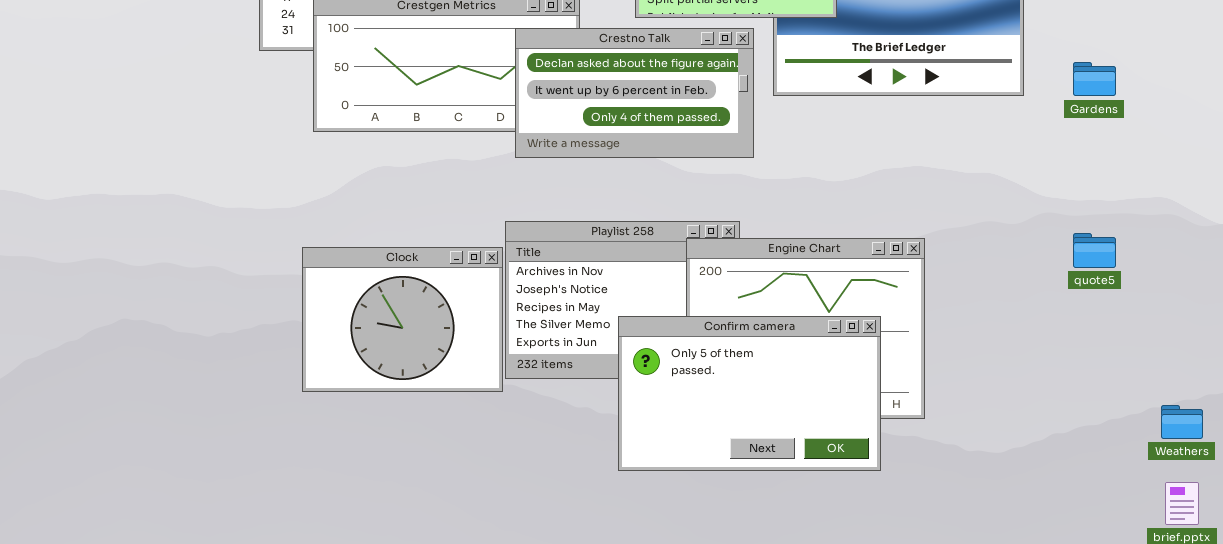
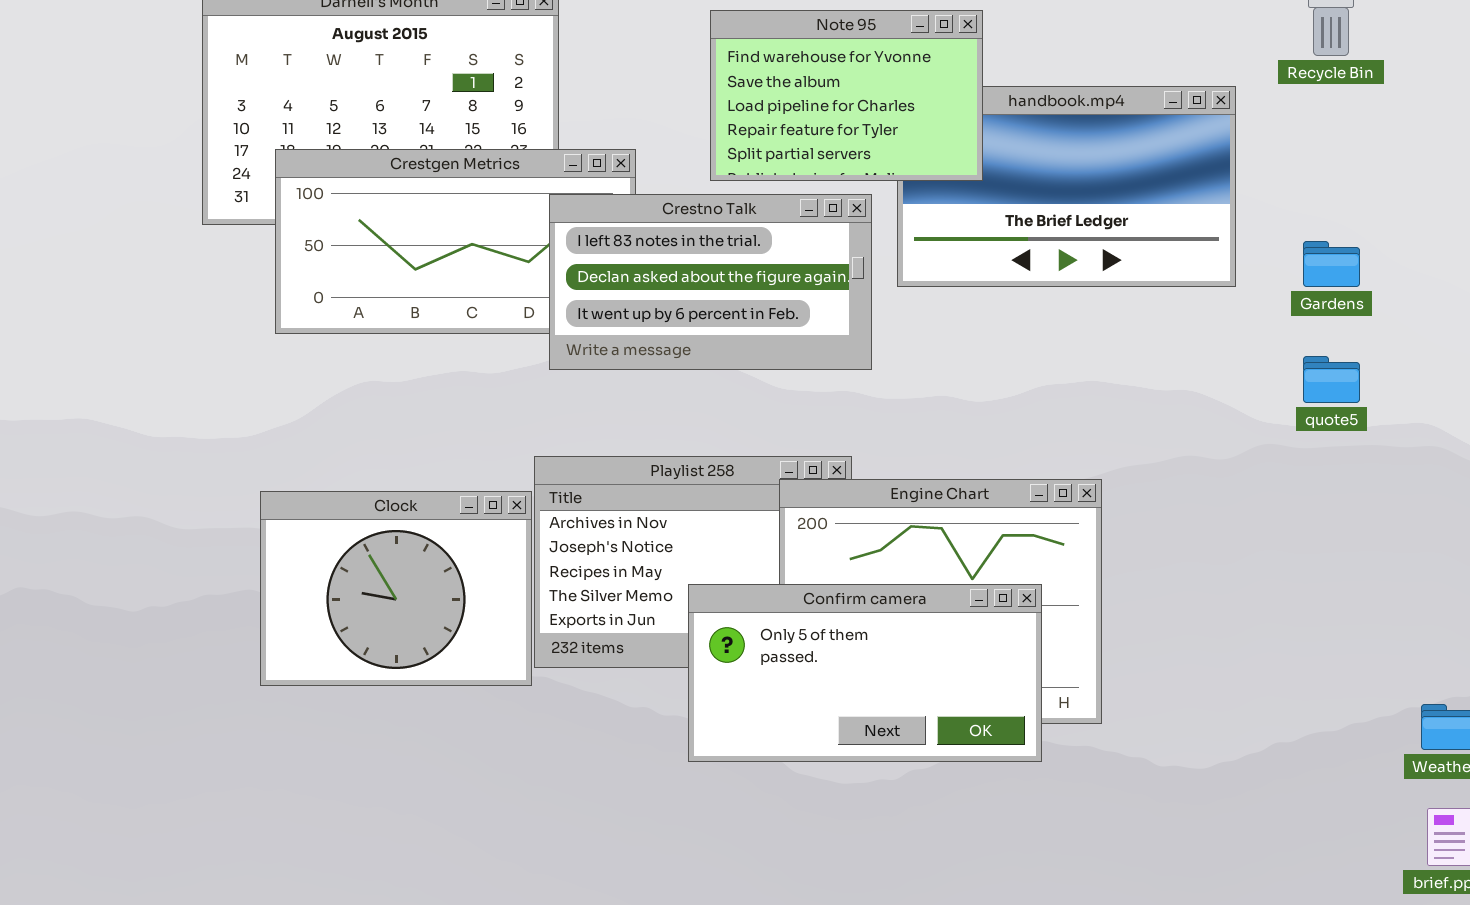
Crestno Talk: [515,28,754,158] -> [549,194,872,370], scrolled up 1 row
quote5: [1073,233,1116,268] -> [1303,356,1360,403], moved
Confirm camera: [618,316,881,471] -> [688,584,1042,762], resized

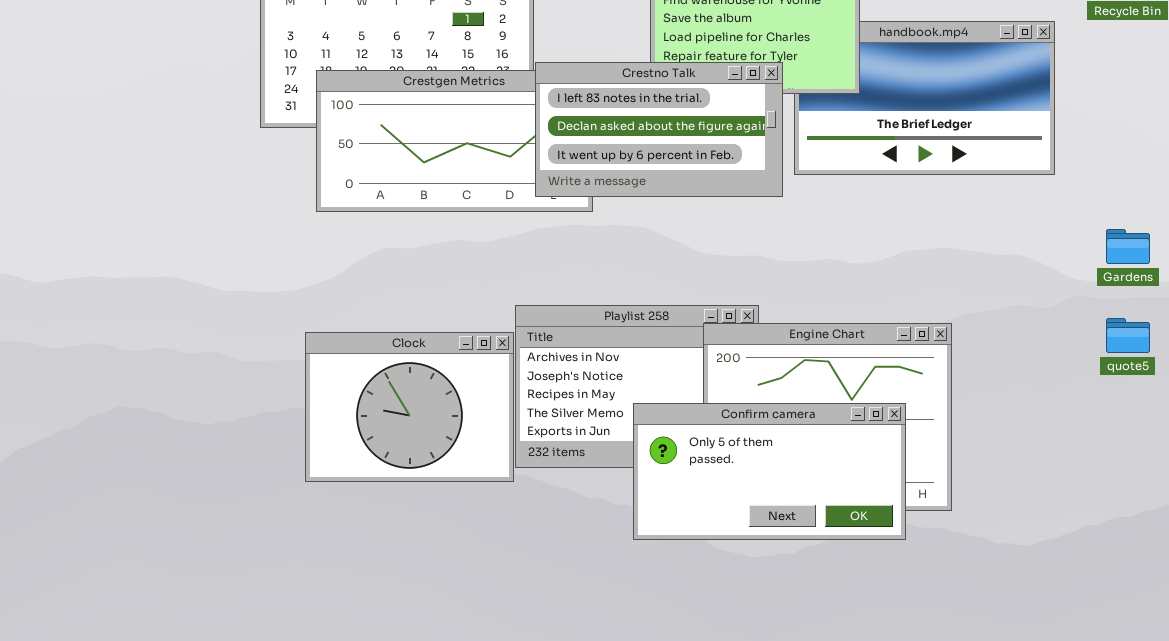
Crestno Talk: [549,194,872,370] -> [535,62,783,197], moved
Gardens: [1303,241,1360,287] -> [1106,229,1150,264], moved
quote5: [1303,356,1360,403] -> [1106,318,1150,353], moved

